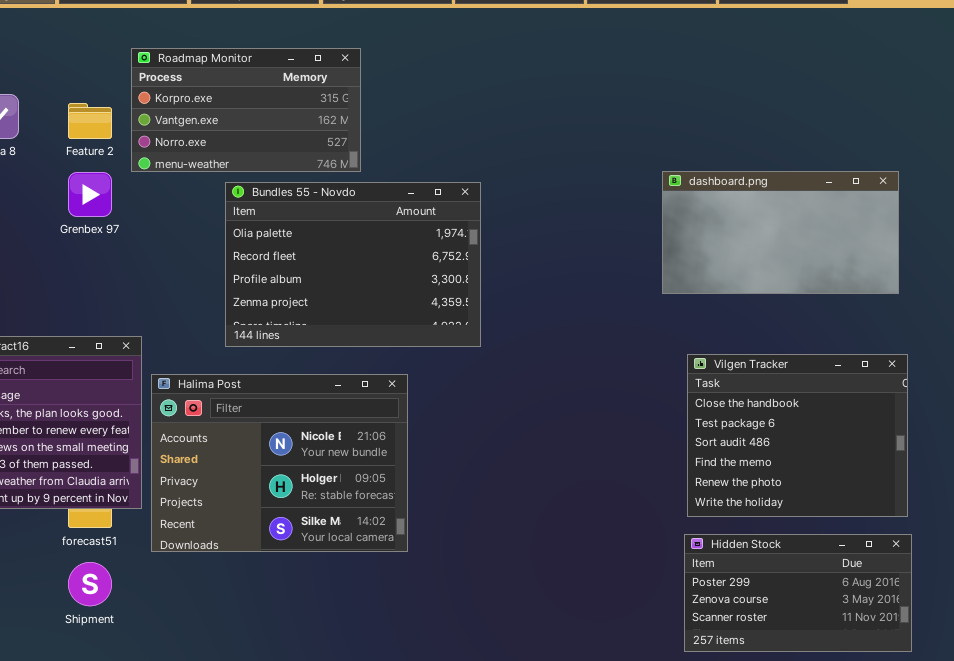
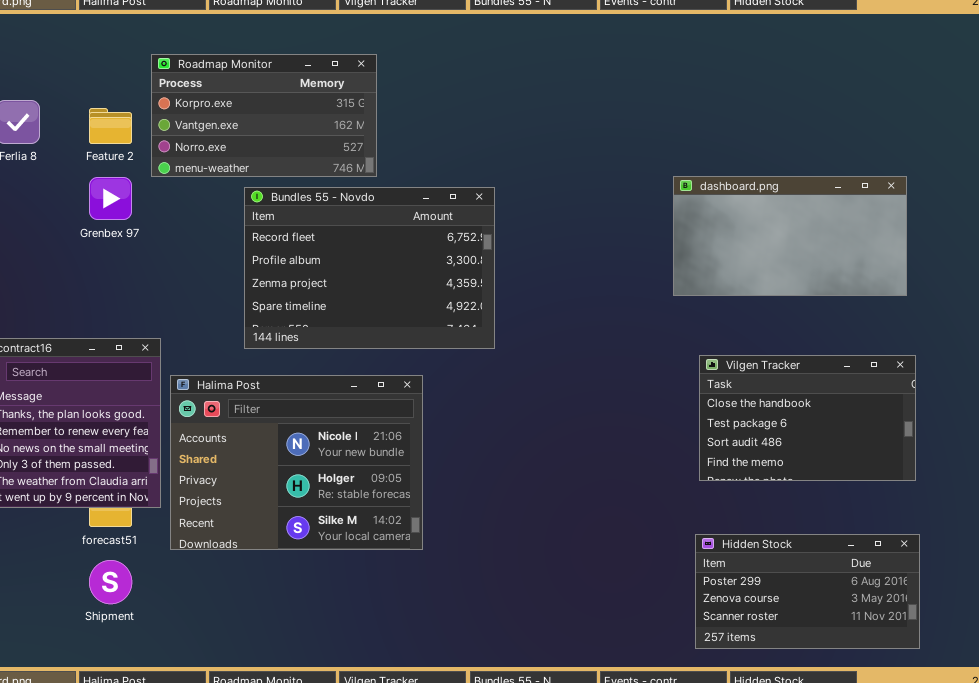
Bundles 55 - Novdo: [225,182,481,347] -> [244,187,495,349], scrolled down 1 row
Vilgen Tracker: [687,354,908,517] -> [699,355,916,481], resized

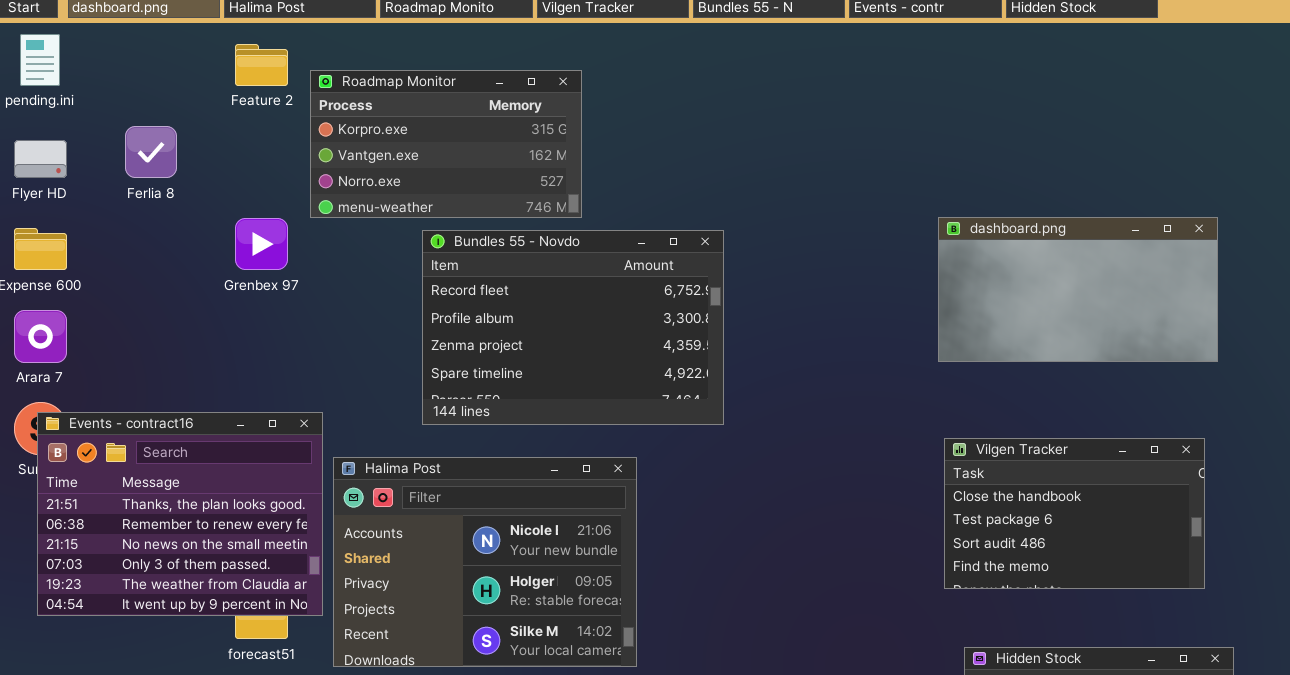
Feature 2: [89,108,132,144] -> [235,44,288,86], moved
Vilgen Tracker: [699,355,916,481] -> [944,438,1205,589], moved

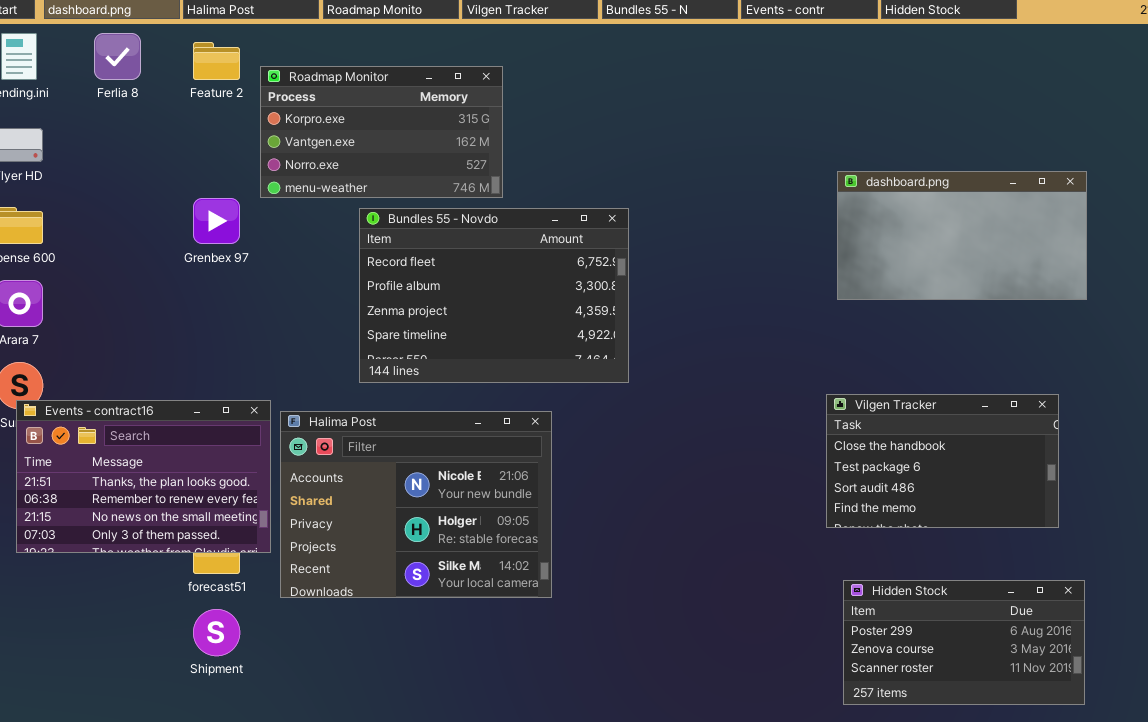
Ferlia 8: [125,126,177,178] -> [94,33,141,80], moved
dashboard.png: [938,217,1218,362] -> [837,171,1087,300], moved
Events - contract16: [37,412,323,616] -> [16,400,271,553], resized

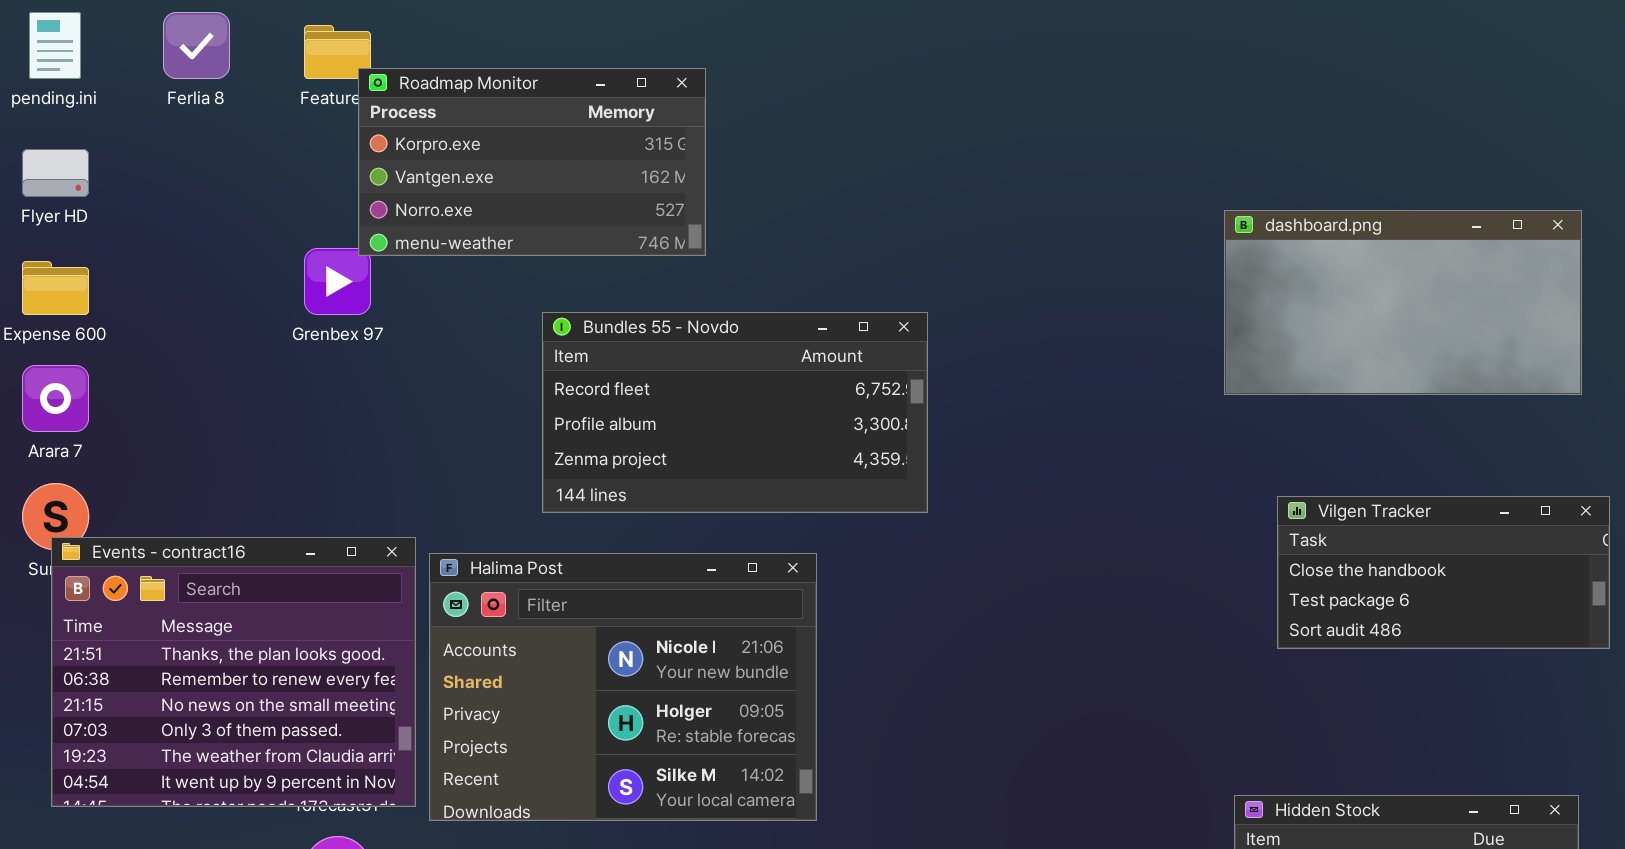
Roadmap Monitor: [260,66,503,198] -> [358,68,706,256], moved
Bundles 55 - Novdo: [359,208,629,383] -> [542,312,928,513], resized
Vilgen Tracker: [826,394,1059,528] -> [1277,496,1610,649], moved, resized
Events - contract16: [16,400,271,553] -> [51,537,416,807], resized

